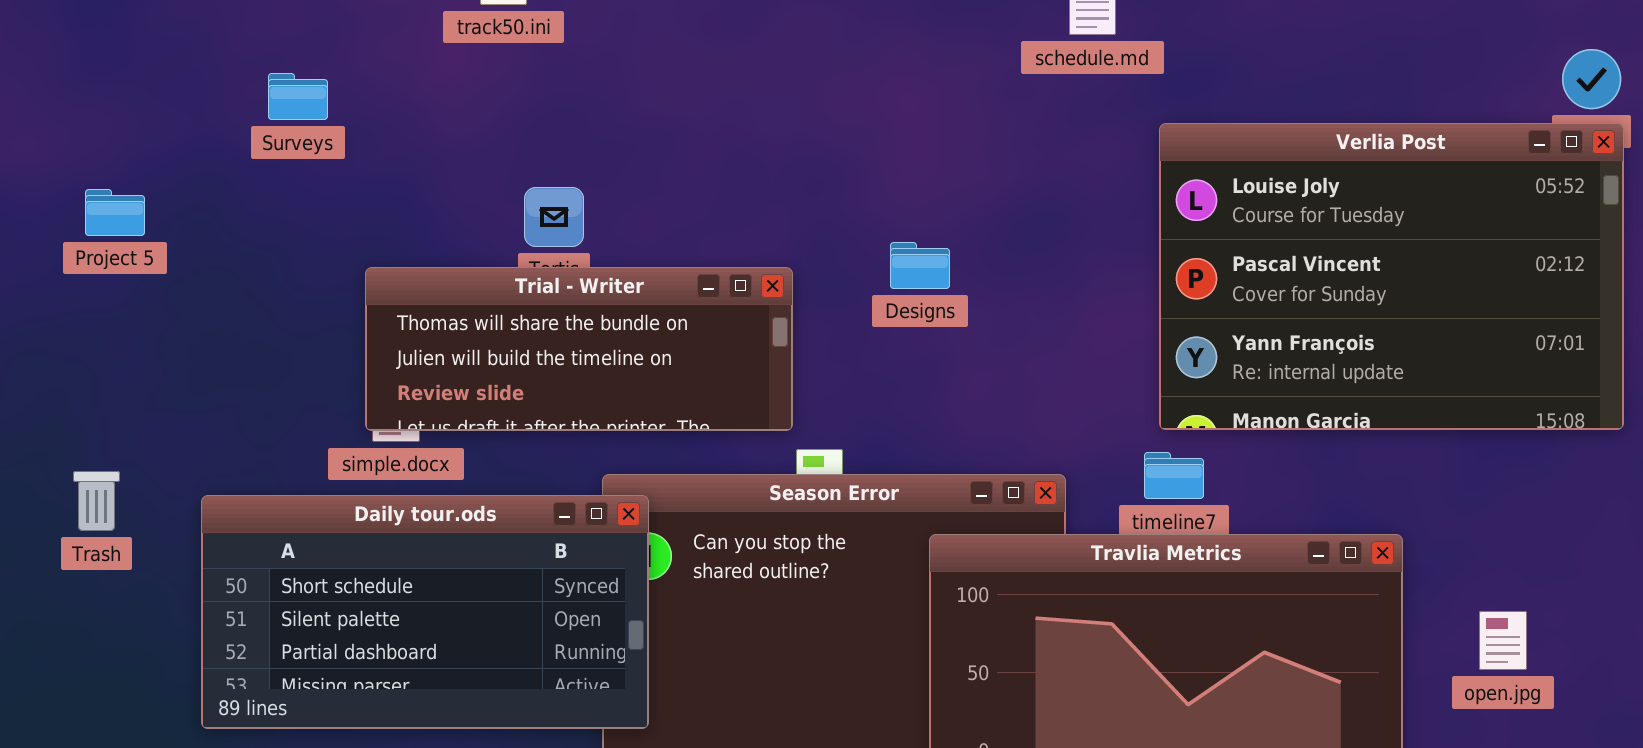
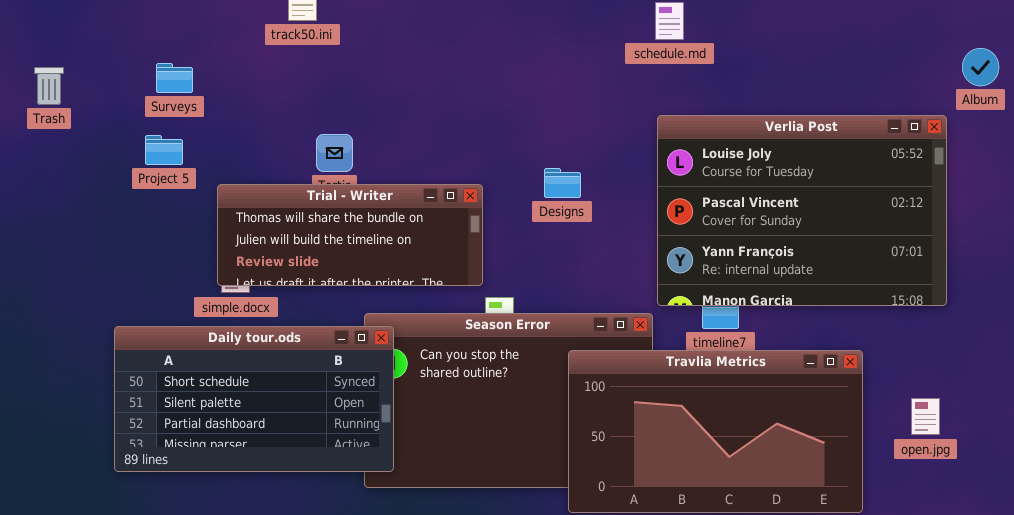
Verlia Post: [1159,123,1624,430] -> [657,115,947,306], moved
Project 5: [85,189,145,236] -> [145,135,183,165], moved
Trash: [73,471,120,531] -> [34,67,64,105], moved

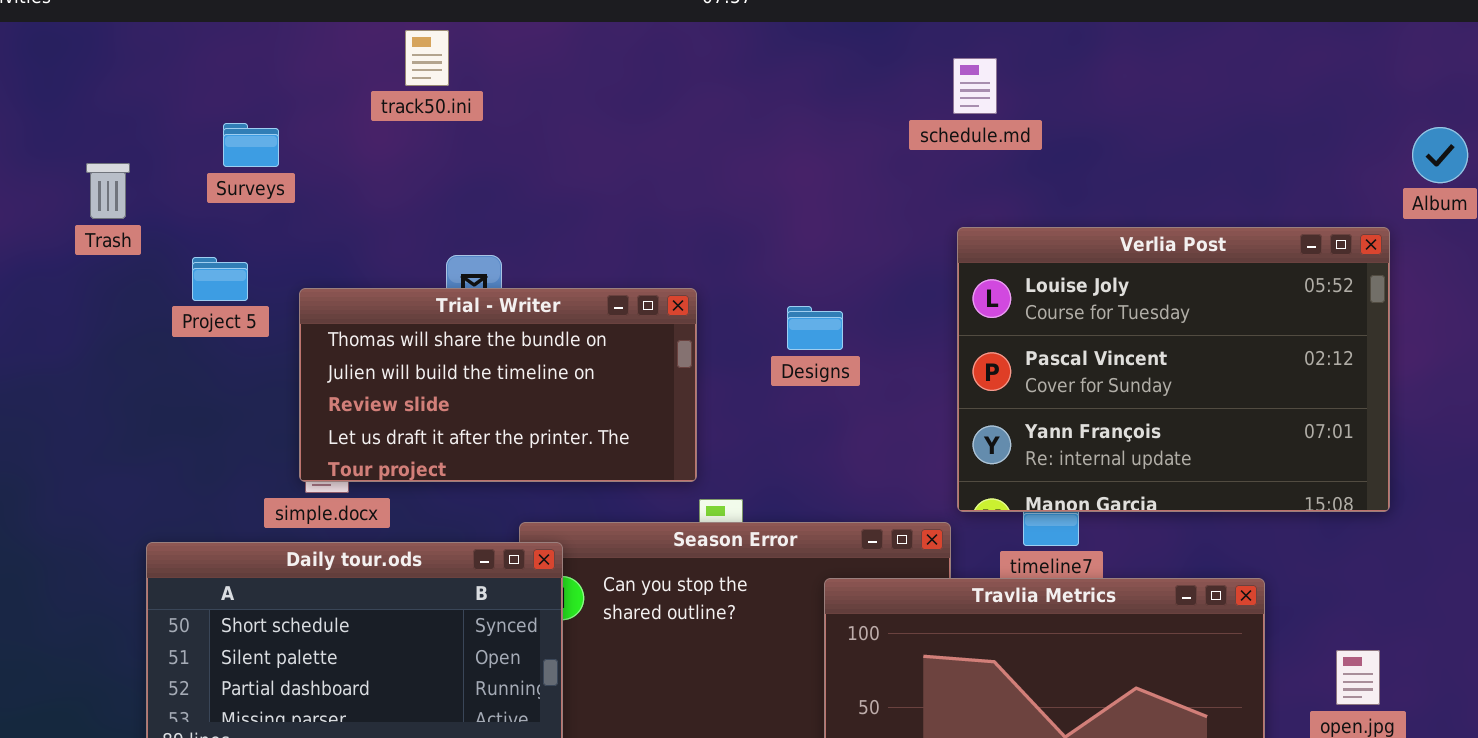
Surveys: [156,63,193,93] -> [223,123,279,167], moved
Trash: [34,67,64,105] -> [86,163,130,219], moved
Trial - Writer: [217,184,483,286] -> [299,288,697,482], resized

